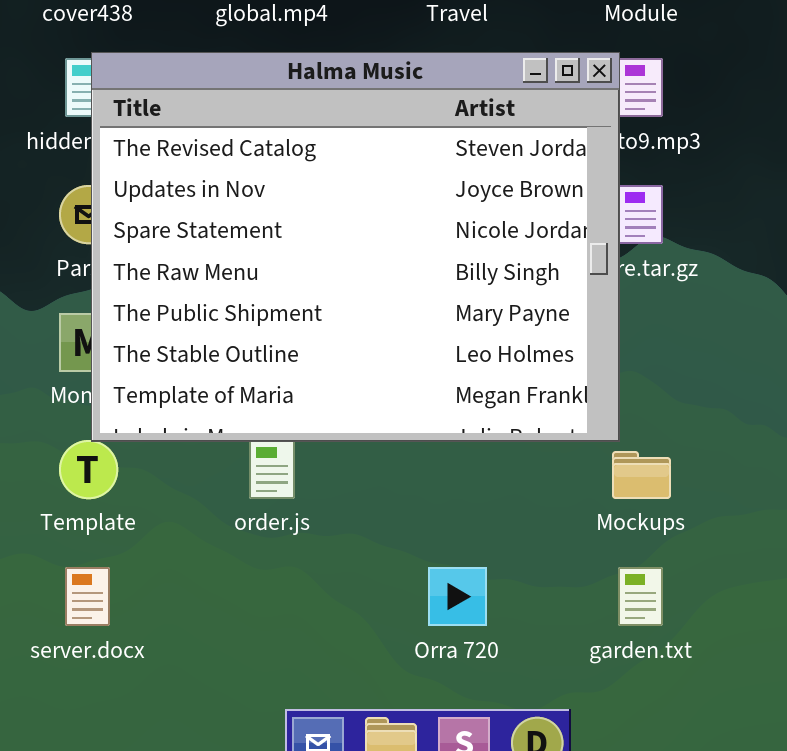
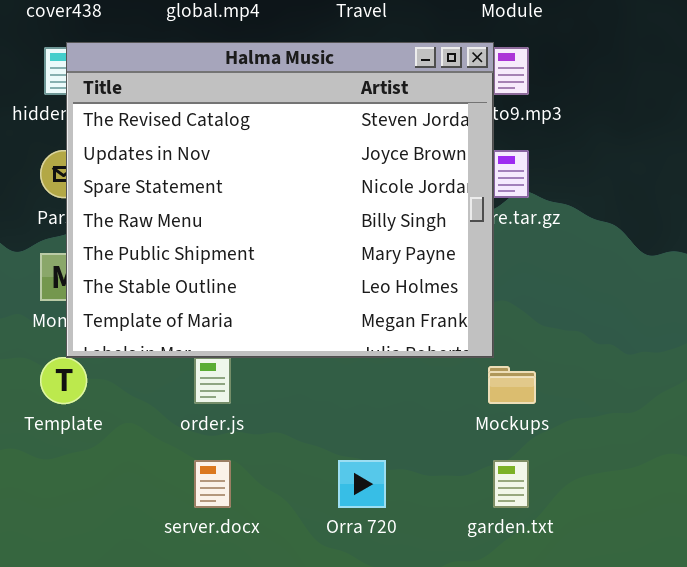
server.docx: [65,567,110,626] -> [194,460,231,508], moved

